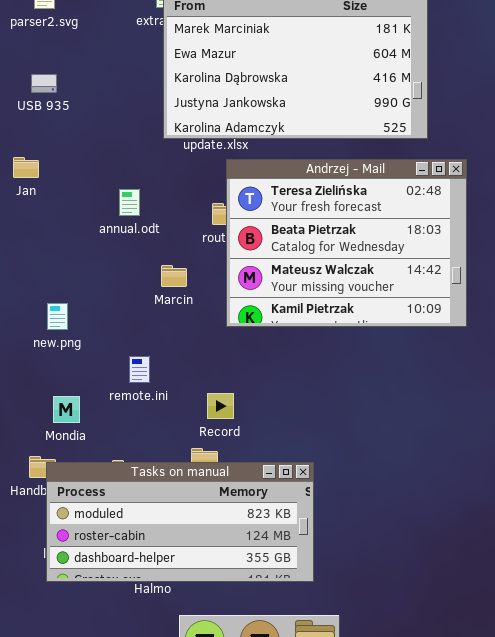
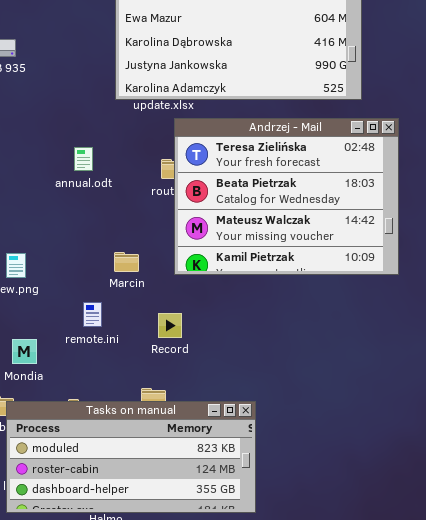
Marcin: [161,265,187,287] -> [114,252,139,272], moved
Record: [207,393,234,419] -> [158,313,182,338], moved

